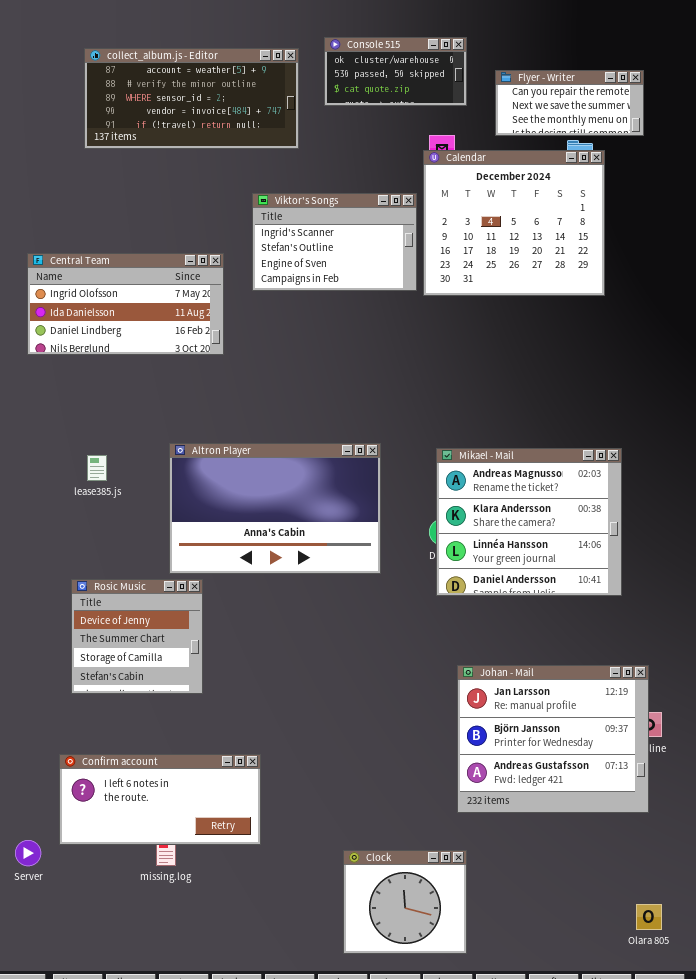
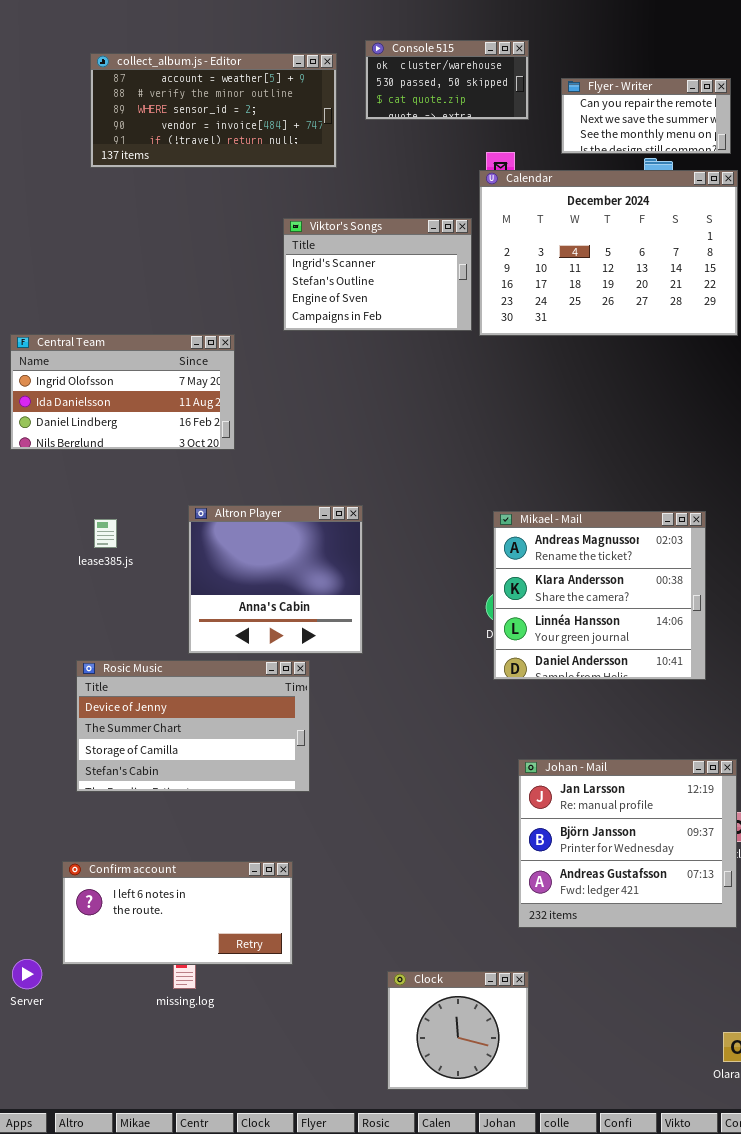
Calendar: [423,150,605,296] -> [479,170,738,336], resized
Central Team: [27,253,224,355] -> [10,334,235,450], moved
Altron Player: [169,443,381,574] -> [188,505,363,654], resized
Rosic Music: [71,579,203,694] -> [76,660,310,792], resized

